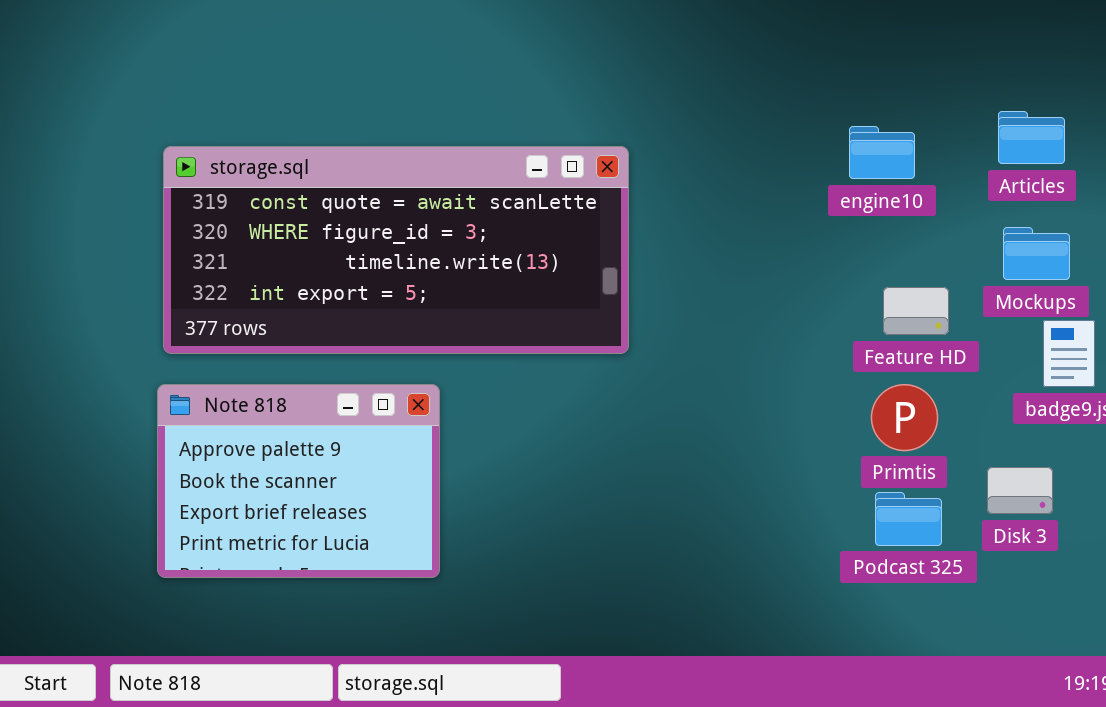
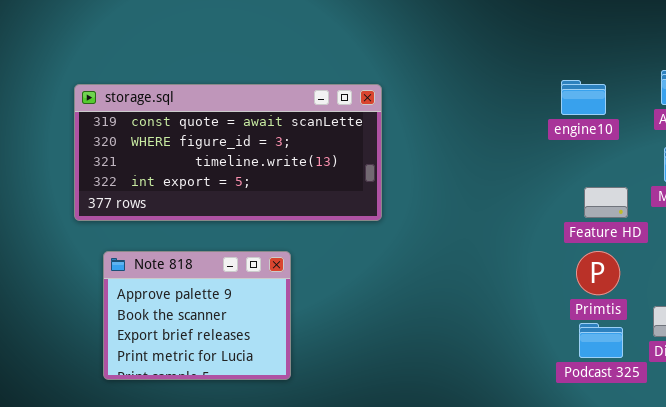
storage.sql: [163,146,629,354] -> [74,84,382,221], moved

